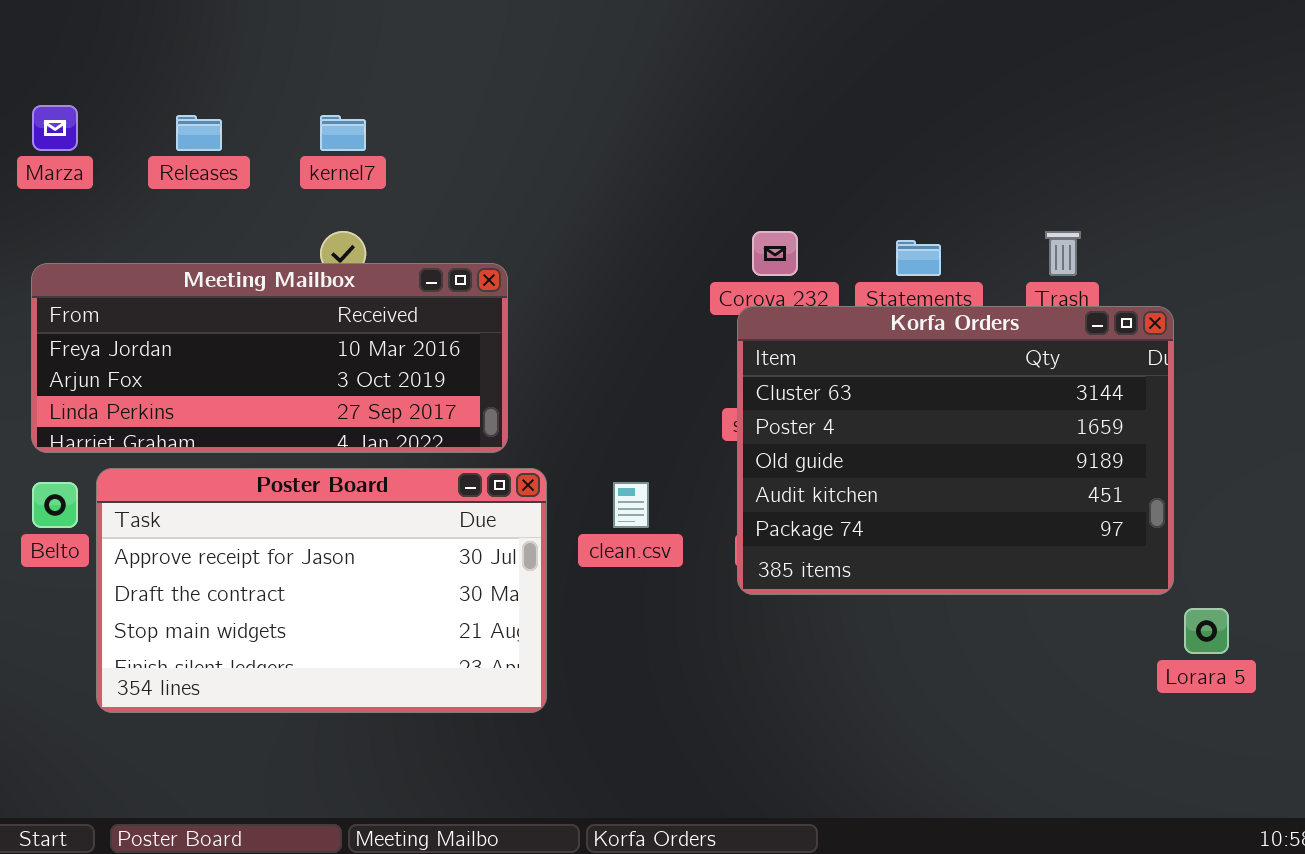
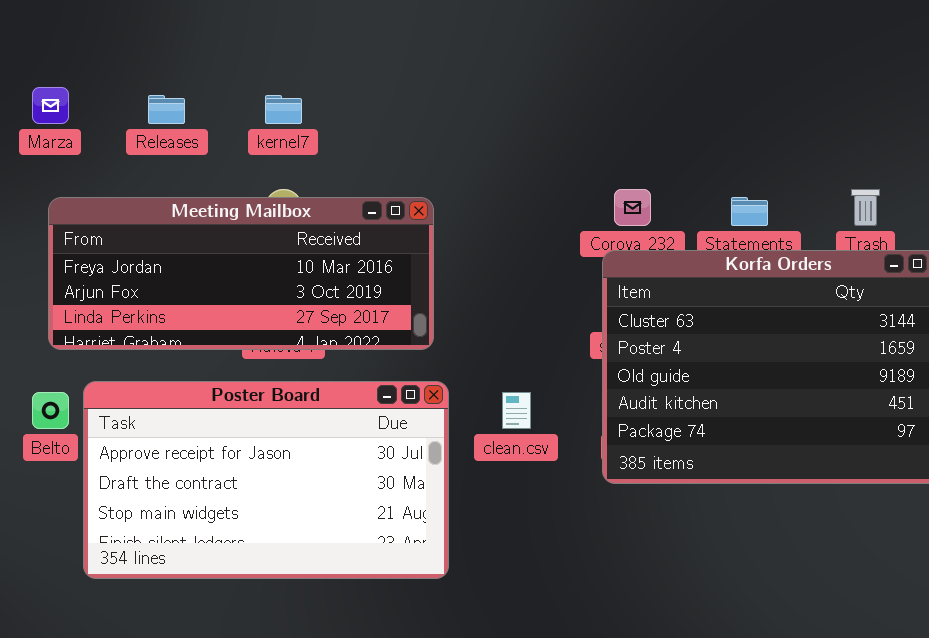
Meeting Mailbox: [31,263,508,453] -> [48,197,434,350], moved

